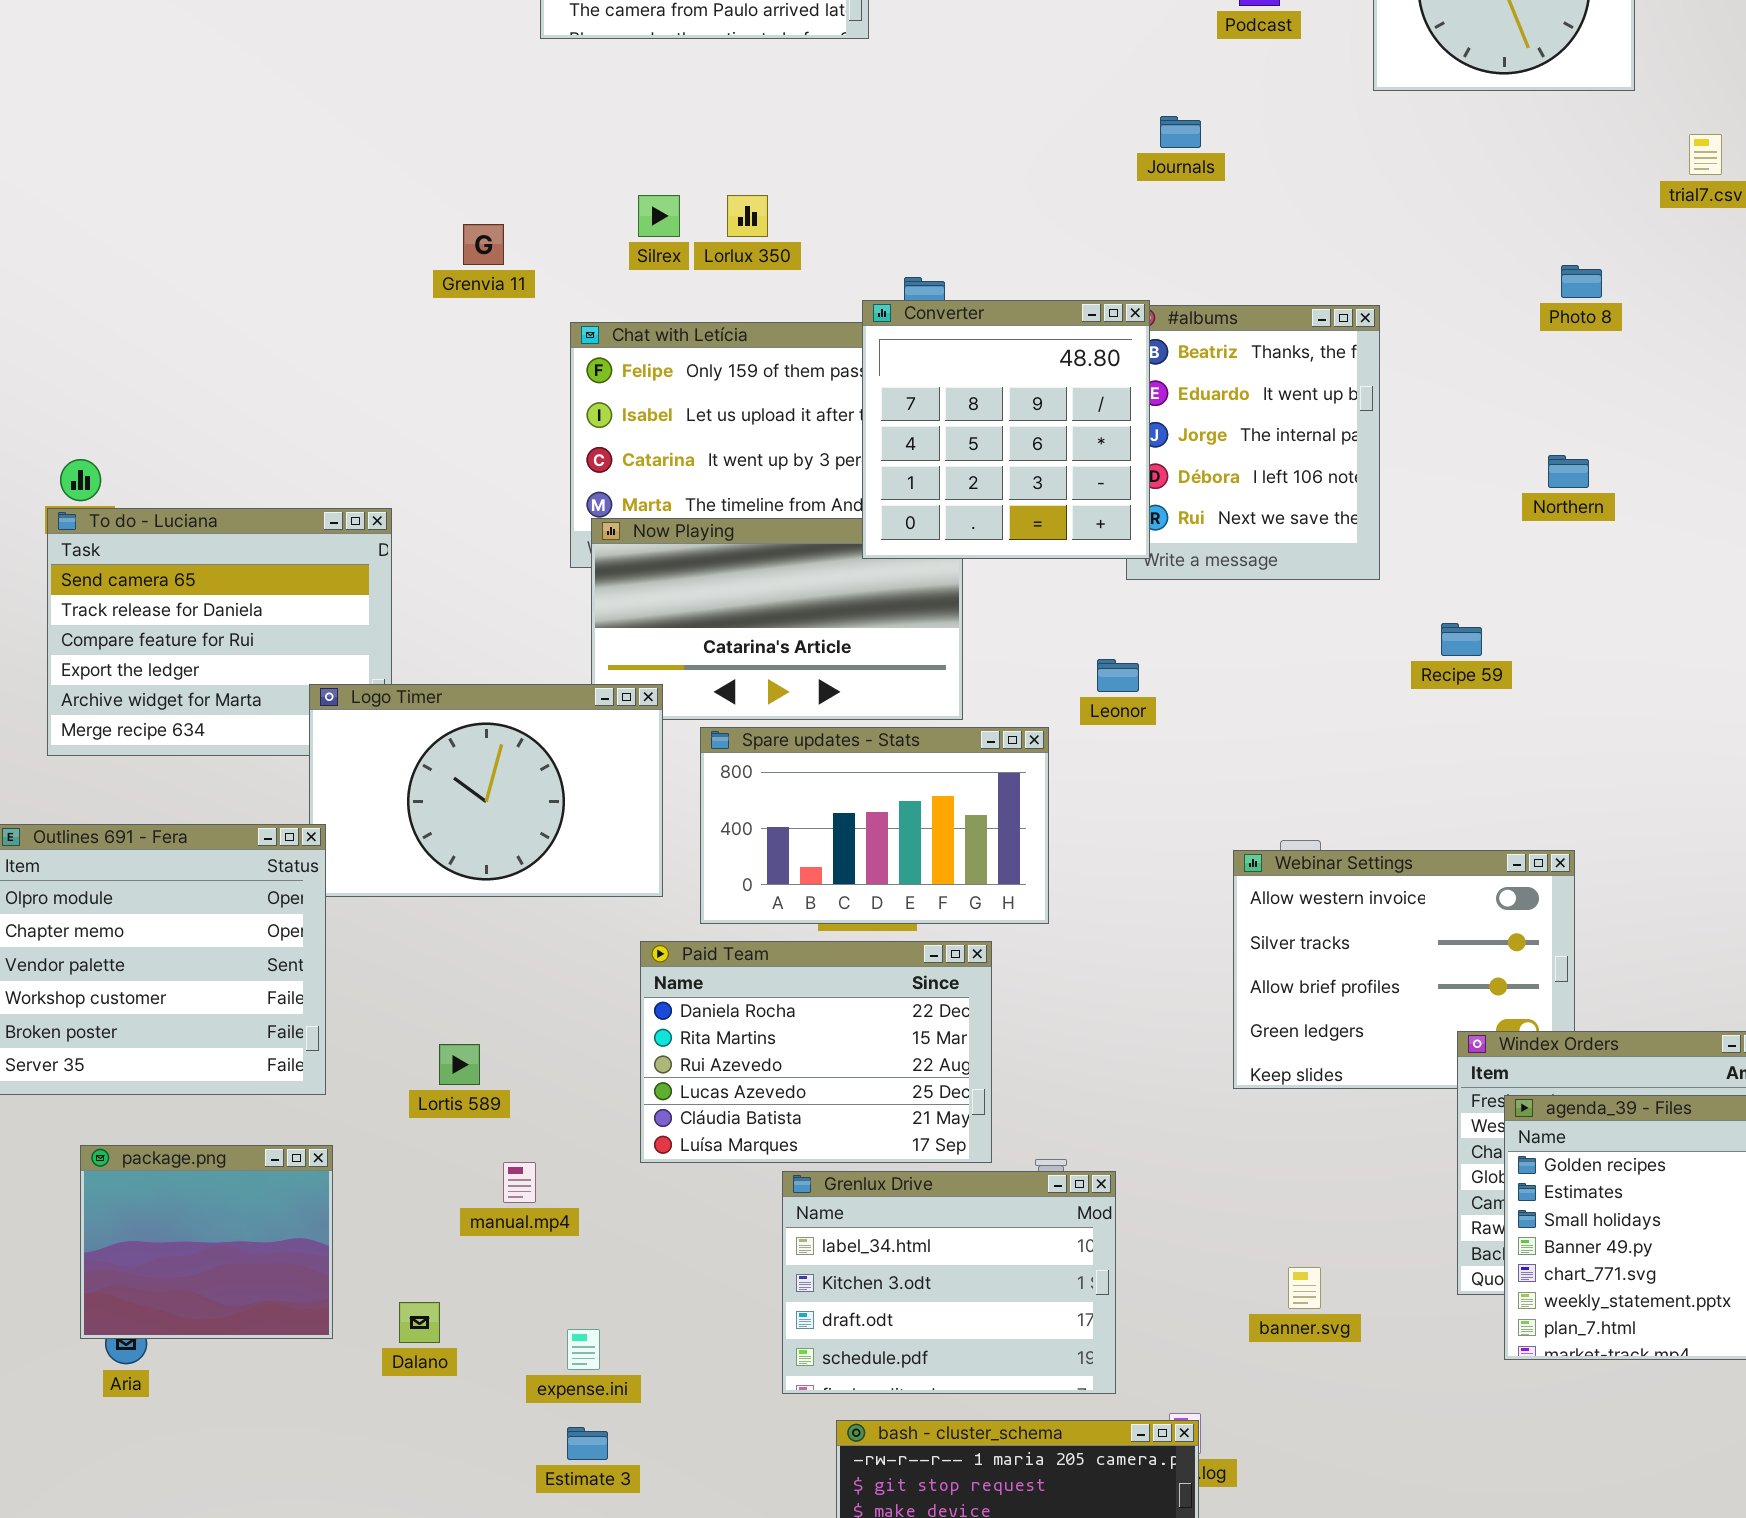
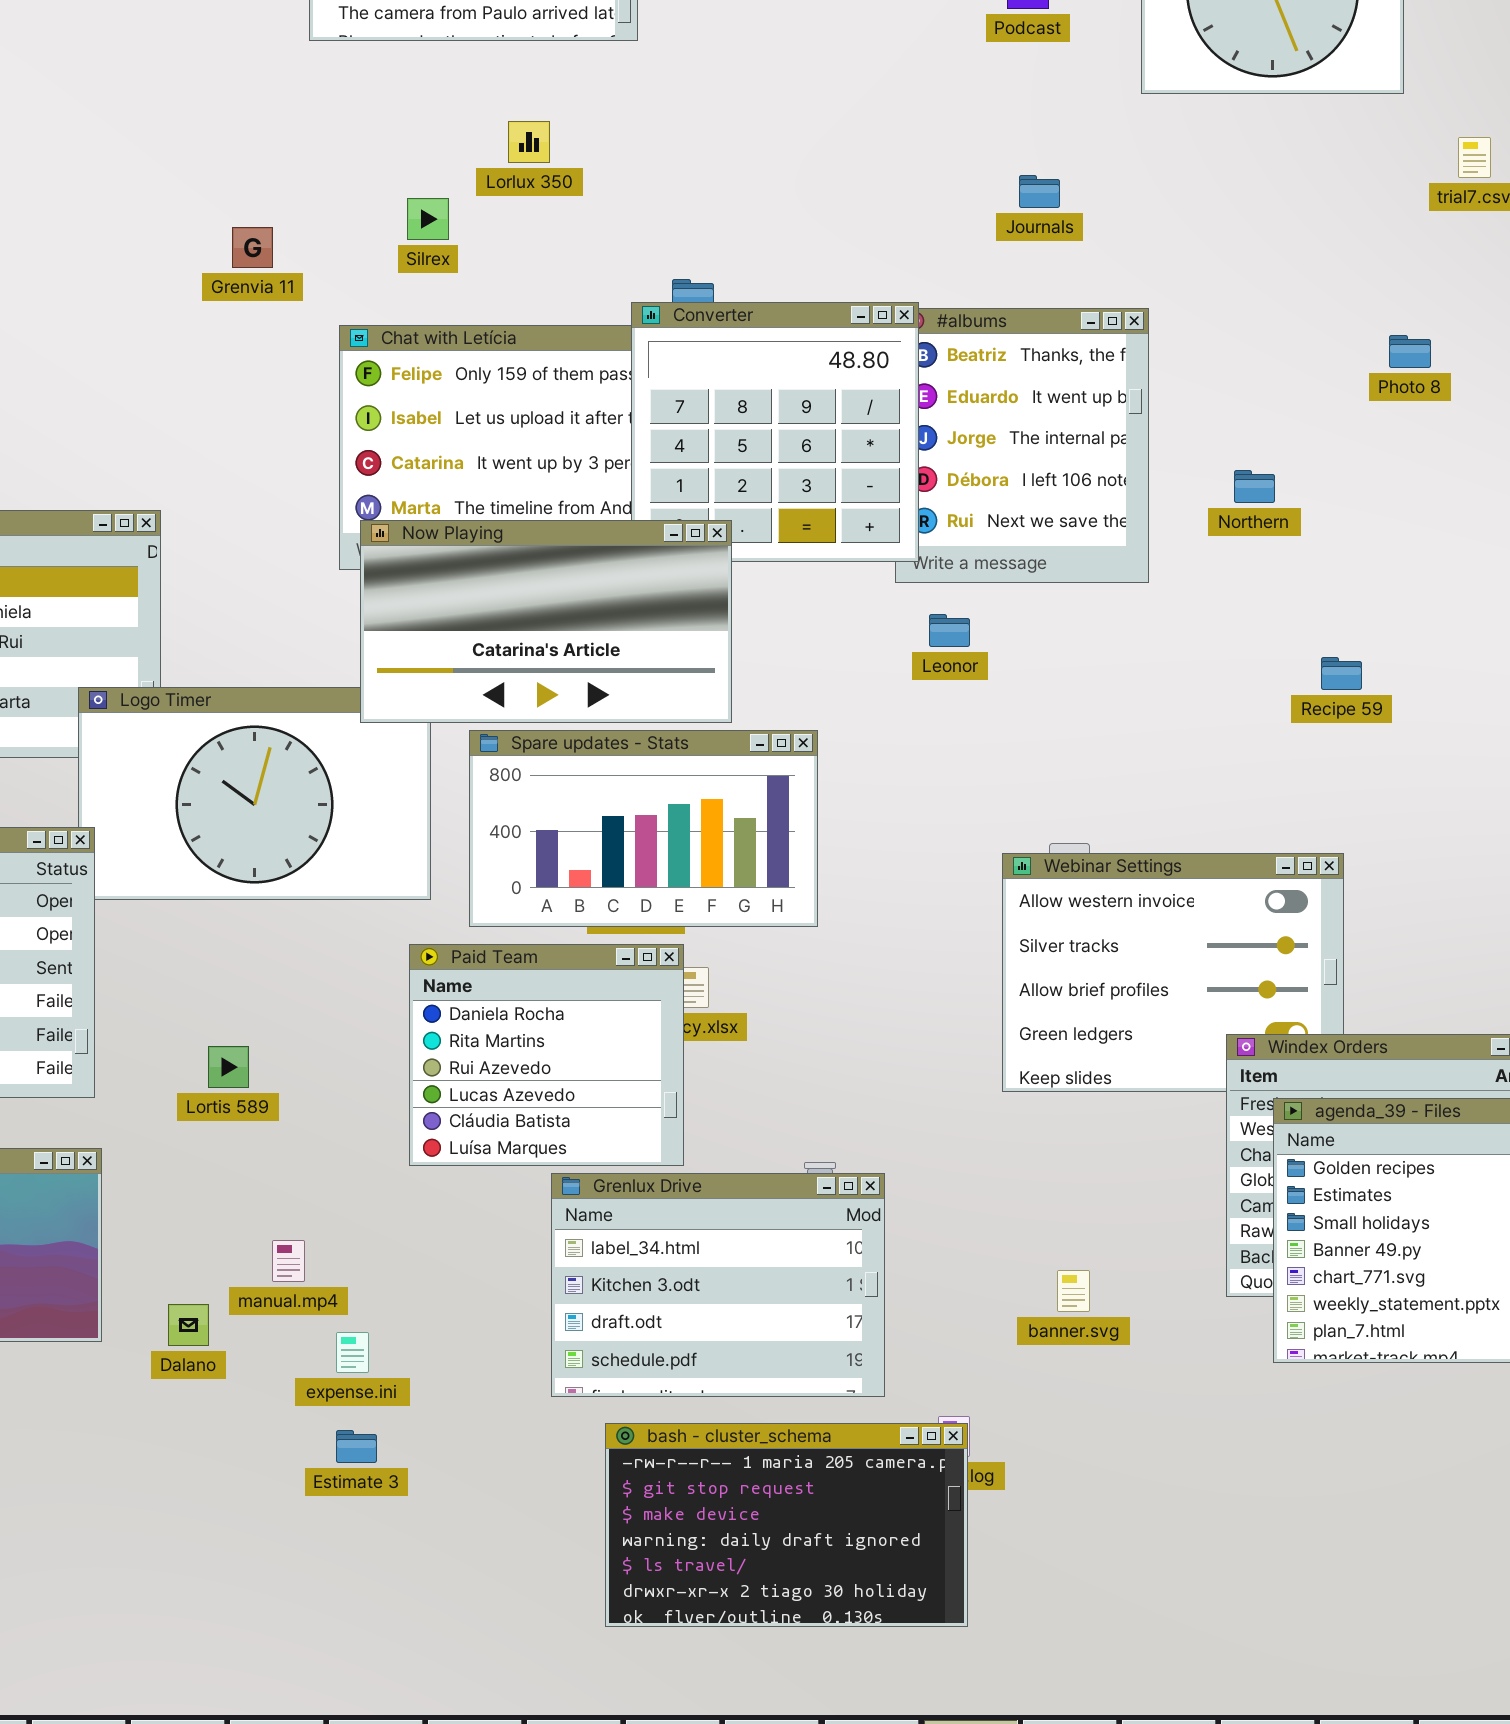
Journals: [1160,116,1201,148] -> [1019,175,1060,208], moved
Lorlux 350: [727,195,768,237] -> [508,121,550,163], moved
Photo 8: [1561,265,1602,298] -> [1389,335,1431,368], moved
Northern: [1548,455,1589,488] -> [1234,470,1275,503], moved
Now Playing: [591,518,963,720] -> [360,520,732,723], raised
Recipe 59: [1441,623,1482,656] -> [1321,657,1362,690], moved
Leonor: [1097,659,1139,692] -> [929,614,970,647], moved
Paid Team: [640,941,992,1163] -> [409,944,684,1166], resized
manual.mp4: [503,1162,536,1203] -> [272,1240,305,1282], moved

